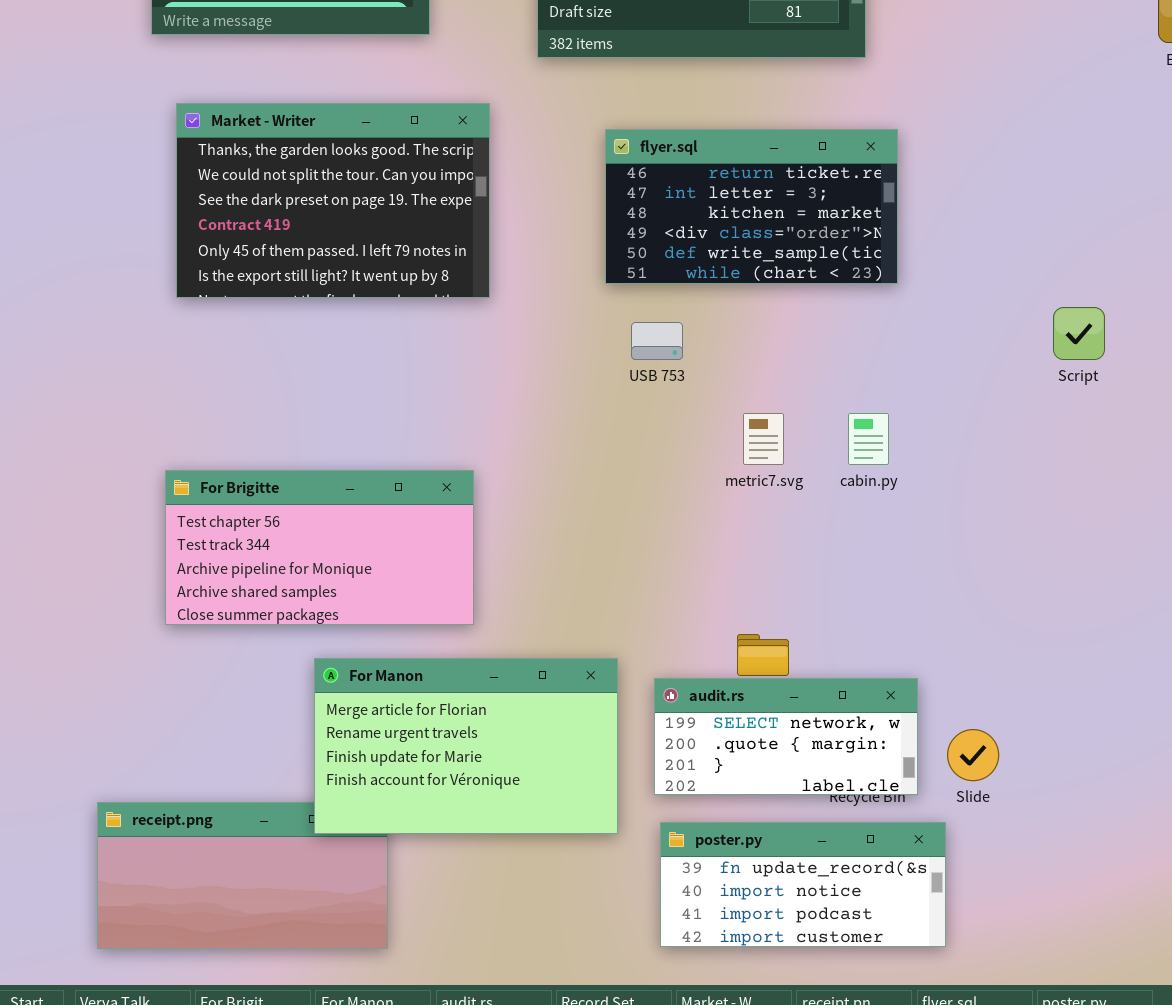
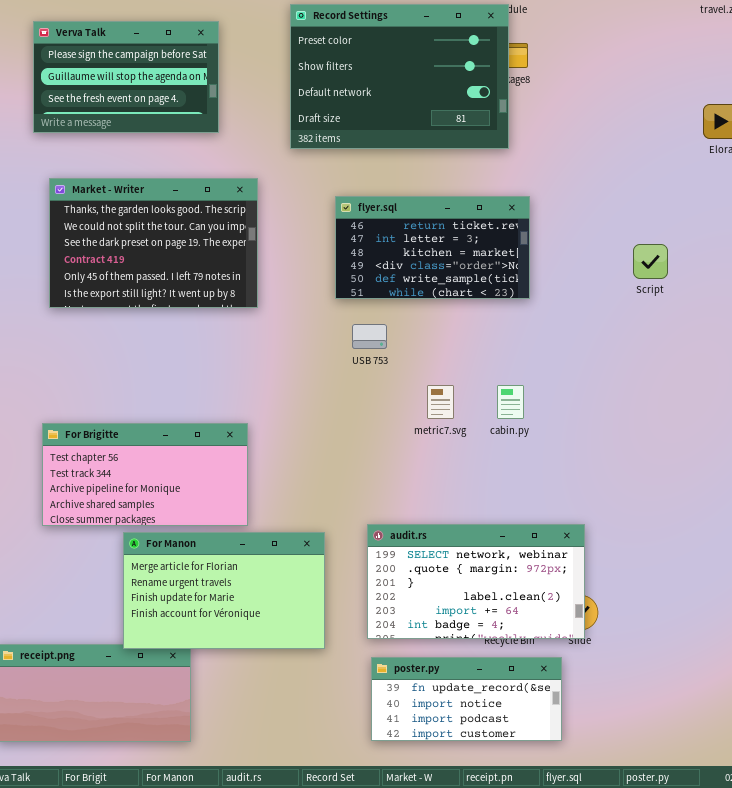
Script: [1053,307,1105,360] -> [633,244,668,279], moved
For Manon: [314,658,618,834] -> [123,532,325,649], moved
audit.rs: [654,678,918,795] -> [367,524,585,639], resized

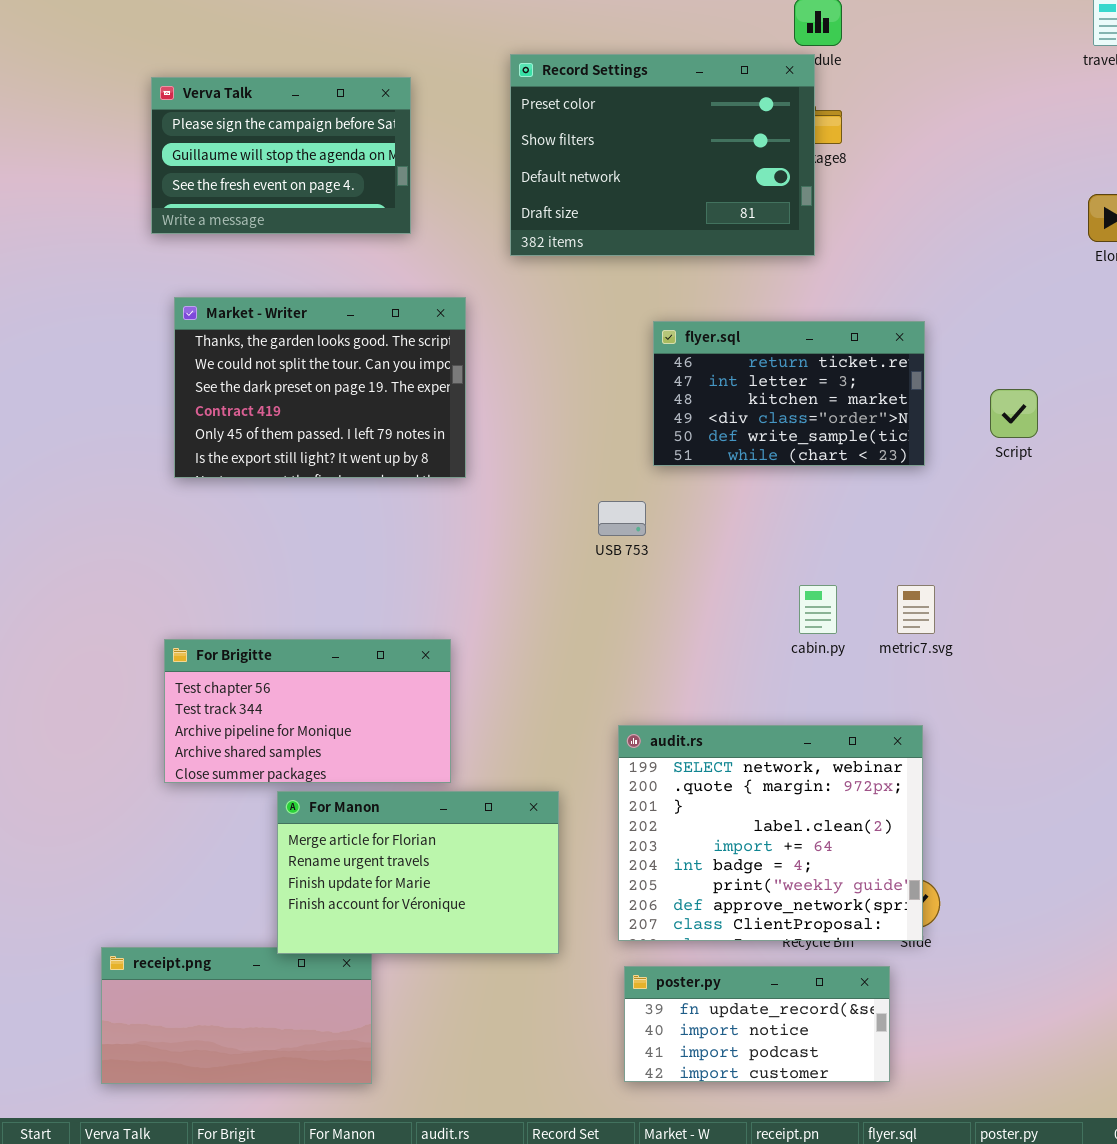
flyer.sql: [335,196,530,299] -> [653,321,925,466], moved
metric7.svg: [427,385,454,419] -> [897,585,935,634], moved
audit.rs: [367,524,585,639] -> [618,725,923,941], resized

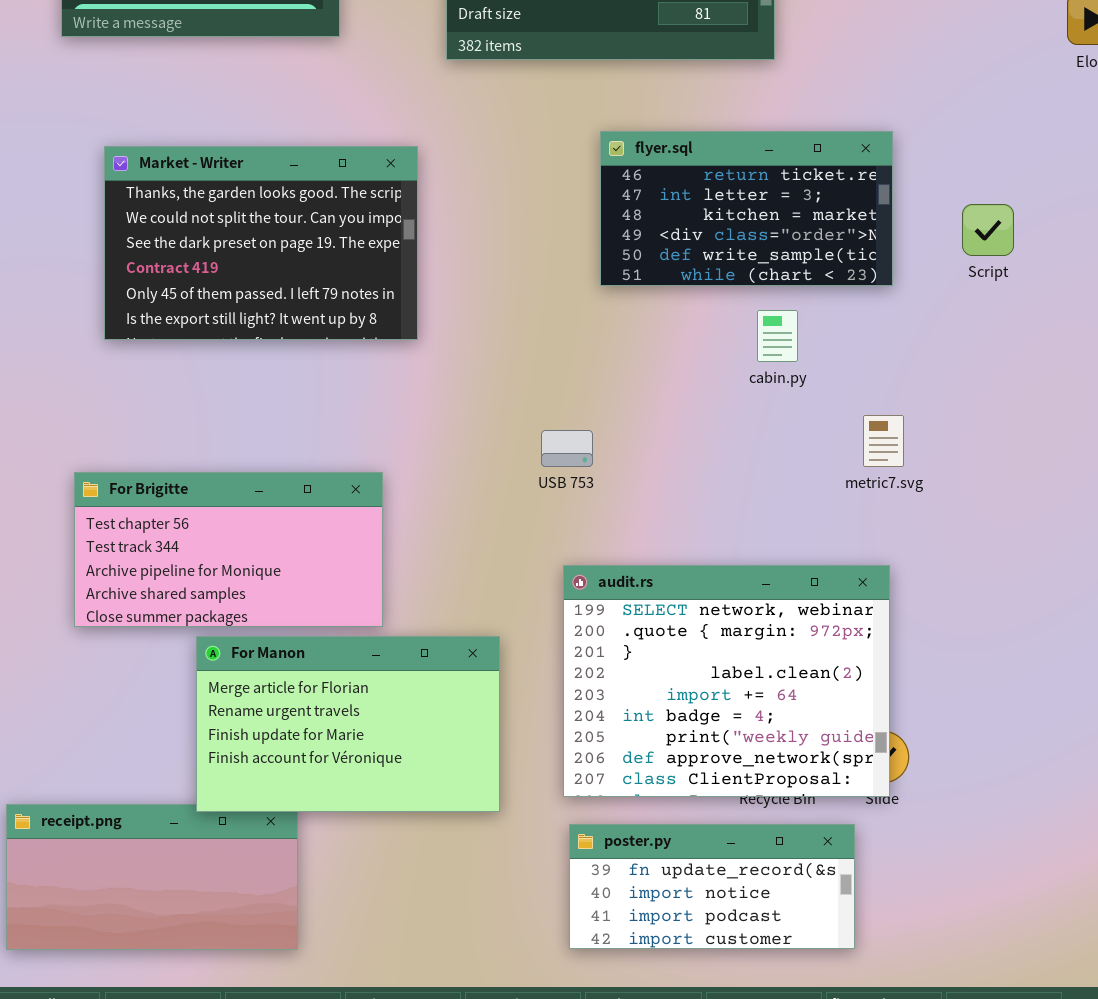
Market - Writer: [174,297,466,478] -> [104,146,418,340], moved
USB 753: [598,501,646,536] -> [541,430,593,467], moved
cabin.py: [799,585,837,634] -> [757,310,798,362], moved

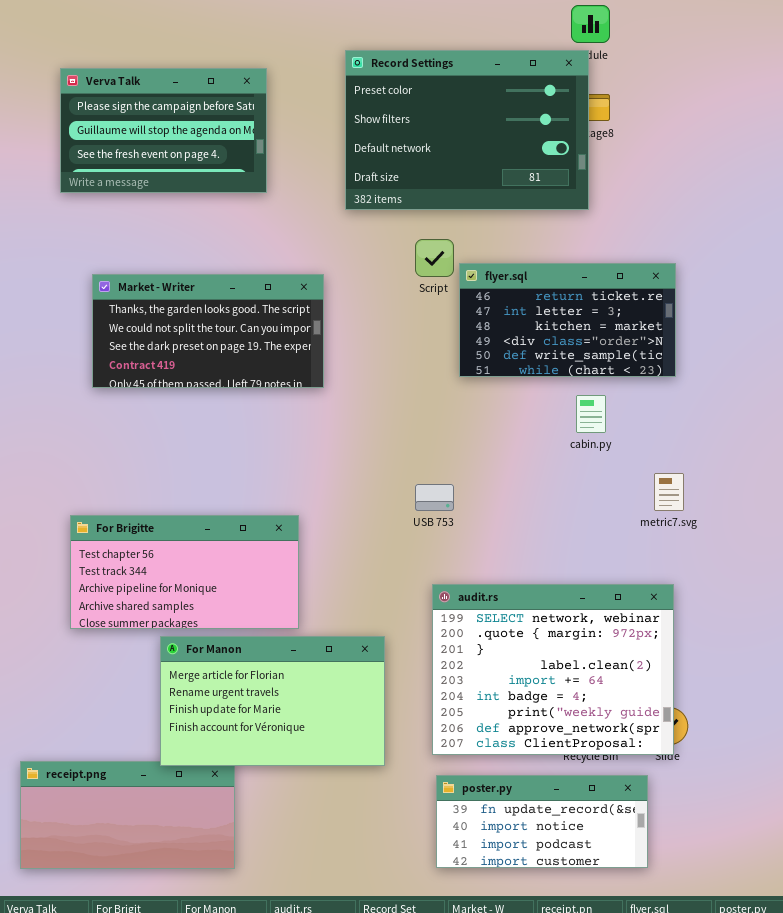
Market - Writer: [104,146,418,340] -> [92,274,324,388], resized
Script: [962,204,1014,256] -> [415,239,454,277], moved

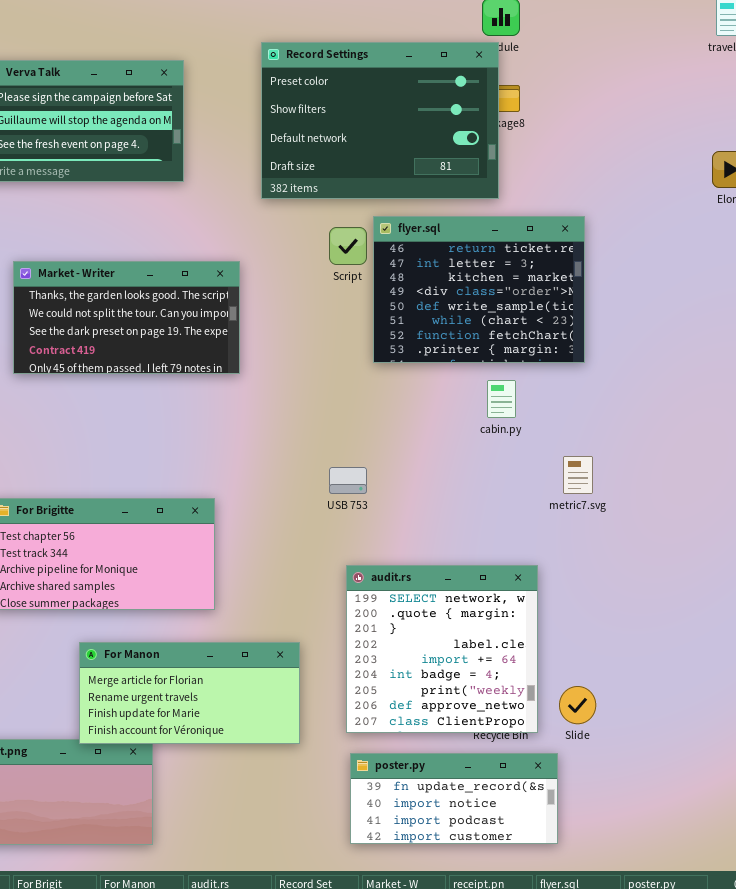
flyer.sql: [459,263,676,377] -> [373,216,585,363], resized
audit.rs: [432,584,674,755] -> [346,565,538,733], resized
For Manon: [160,636,385,766] -> [79,642,300,744], resized

